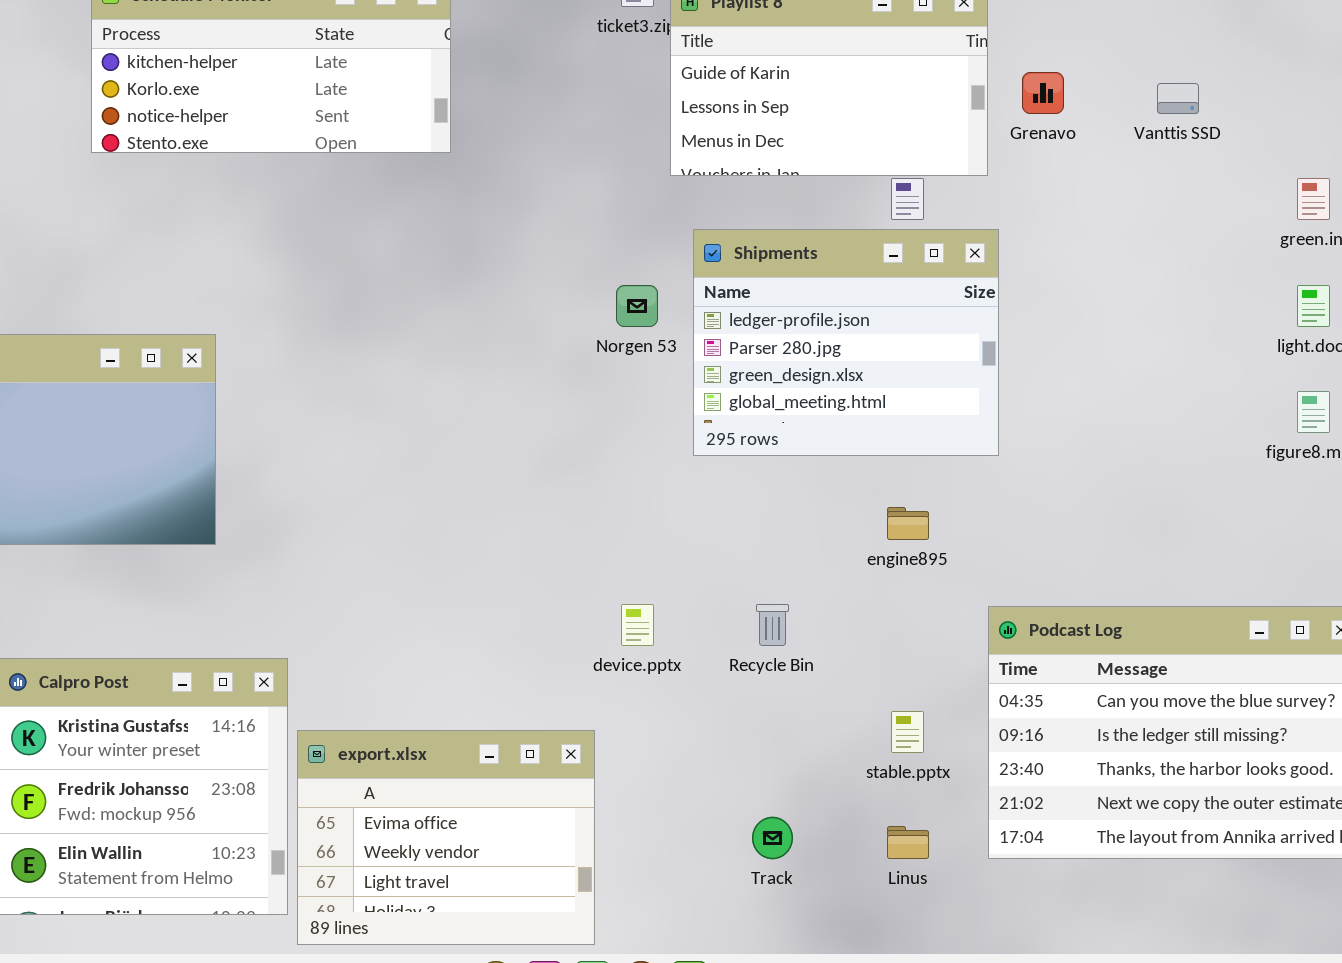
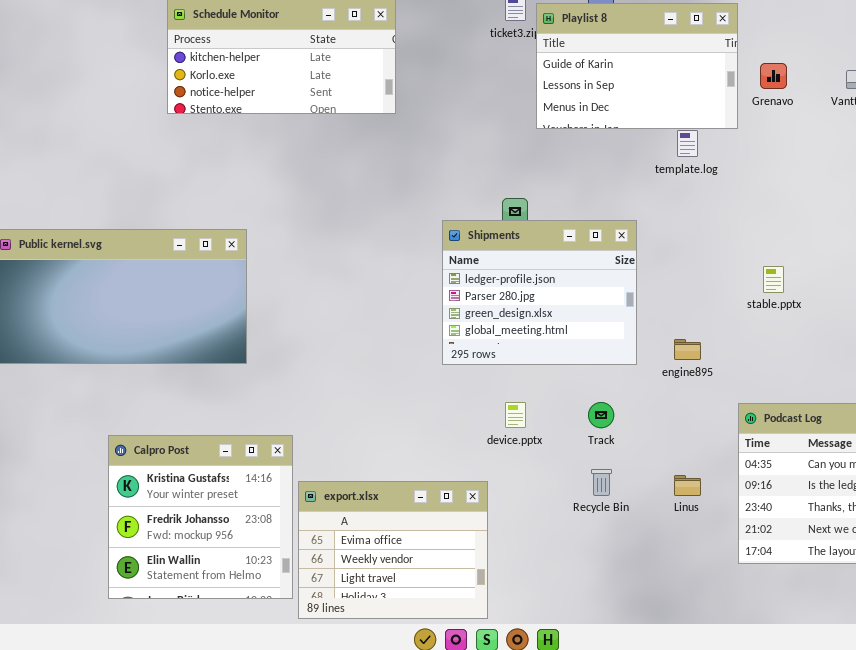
Shipments: [693,229,999,456] -> [442,220,637,365], moved
Recycle Bin: [756,604,789,646] -> [591,469,612,496], moved
stable.pptx: [891,711,924,753] -> [763,266,784,293], moved
Track: [752,817,793,859] -> [588,402,614,428], moved
Linus: [887,826,929,859] -> [674,475,701,496], moved

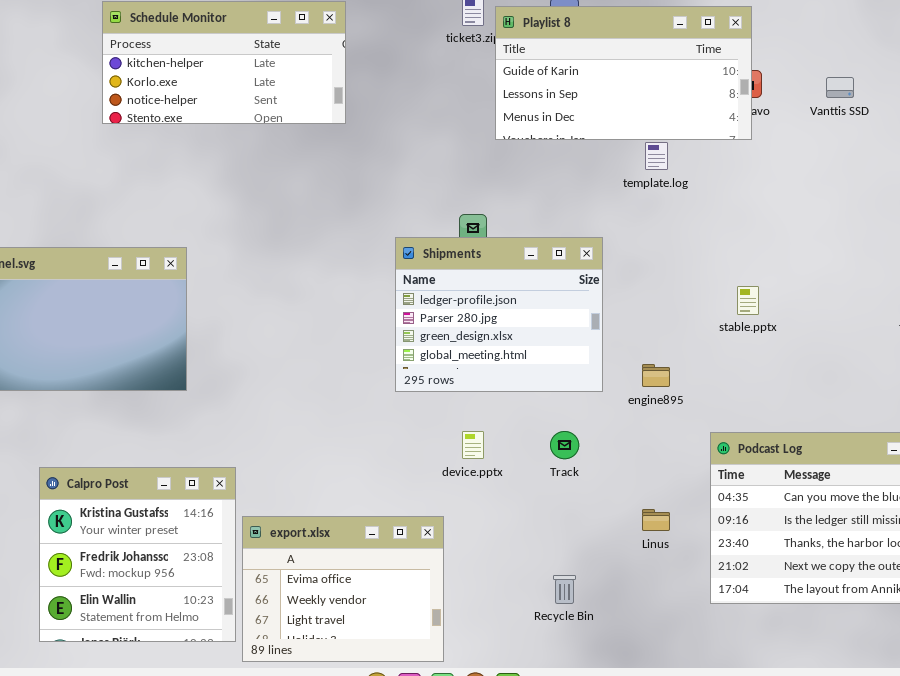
Playlist 8: [536,3,738,129] -> [495,6,752,140], resized
Recycle Bin: [591,469,612,496] -> [553,575,576,604], moved

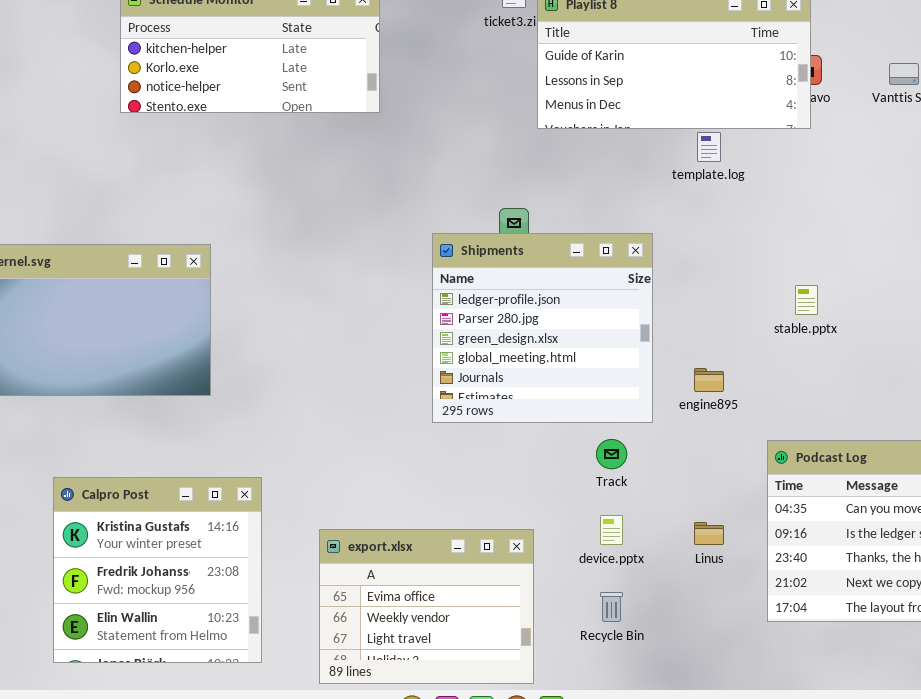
Shipments: [395,237,603,392] -> [432,233,653,423], resized
device.pptx: [462,431,484,459] -> [600,515,623,545], moved
export.xlsx: [242,516,444,662] -> [319,529,534,684], moved

